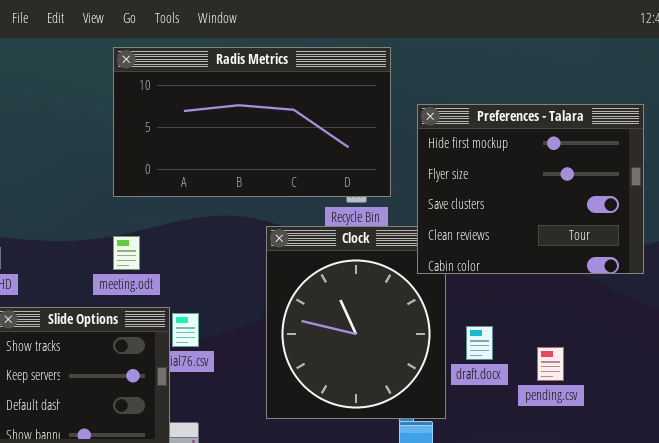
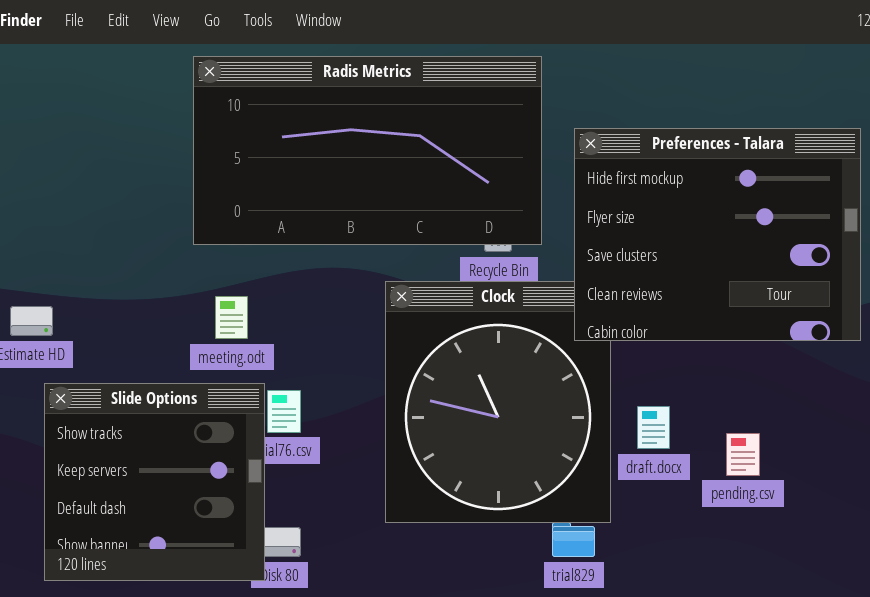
meeting.odt: [113,236,140,270] -> [215,296,248,339], moved

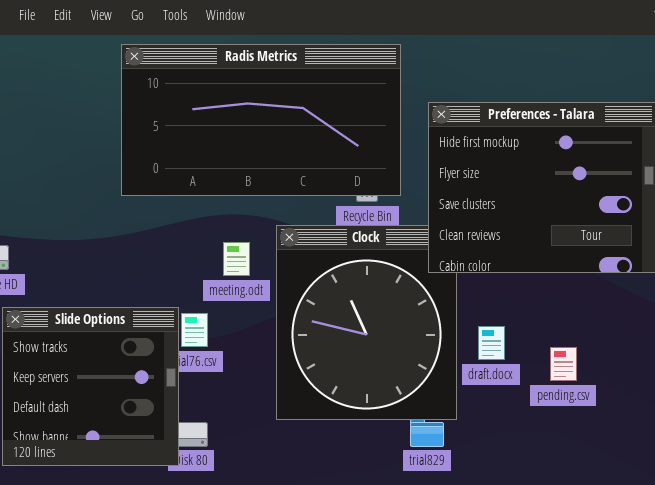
meeting.odt: [215,296,248,339] -> [223,242,250,276], moved

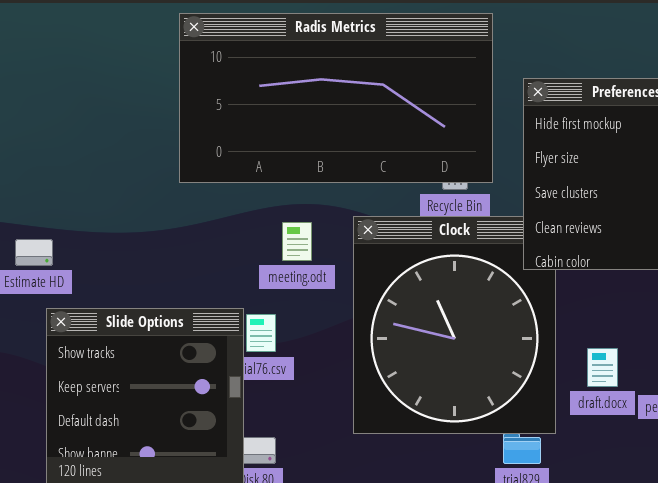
meeting.odt: [223,242,250,276] -> [282,222,312,261], moved
draft.docx: [478,326,505,360] -> [587,348,618,387], moved

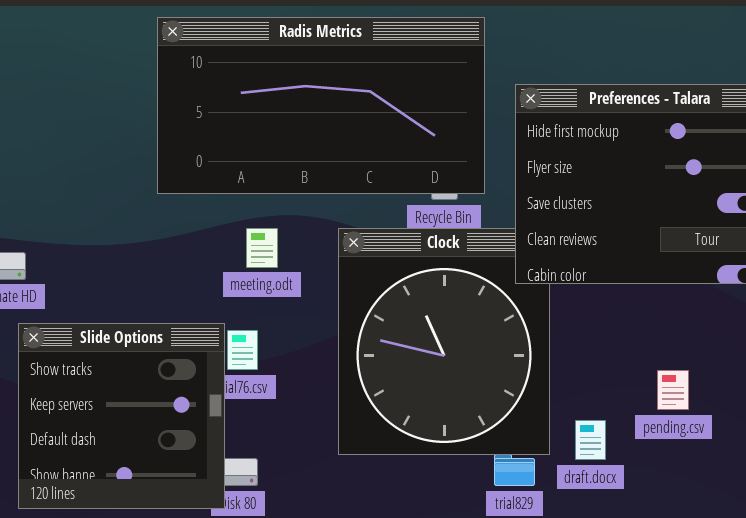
meeting.odt: [282,222,312,261] -> [246,228,278,268], moved
draft.docx: [587,348,618,387] -> [575,420,606,460], moved

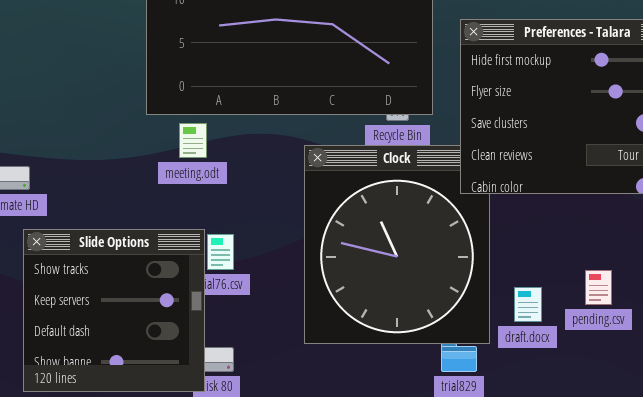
meeting.odt: [246,228,278,268] -> [179,123,207,158], moved
draft.docx: [575,420,606,460] -> [514,287,542,322], moved

